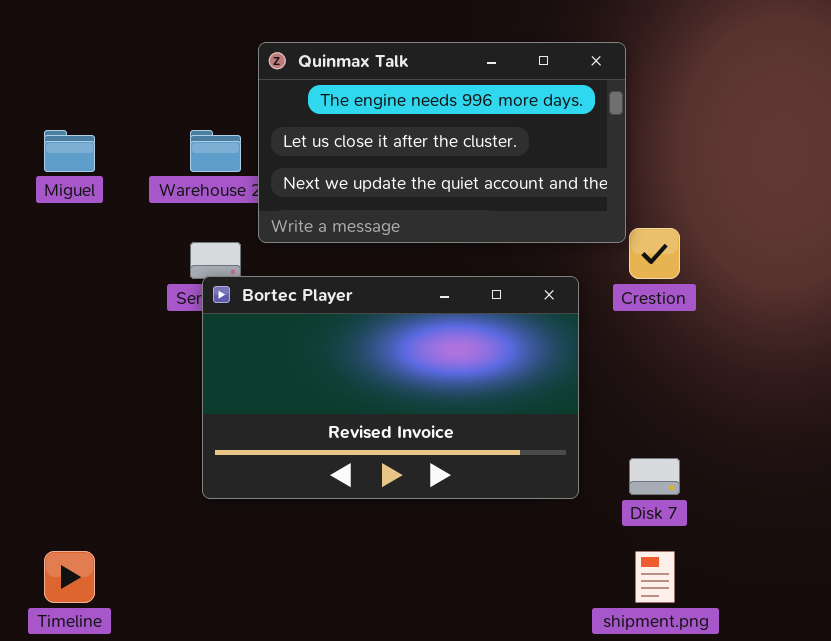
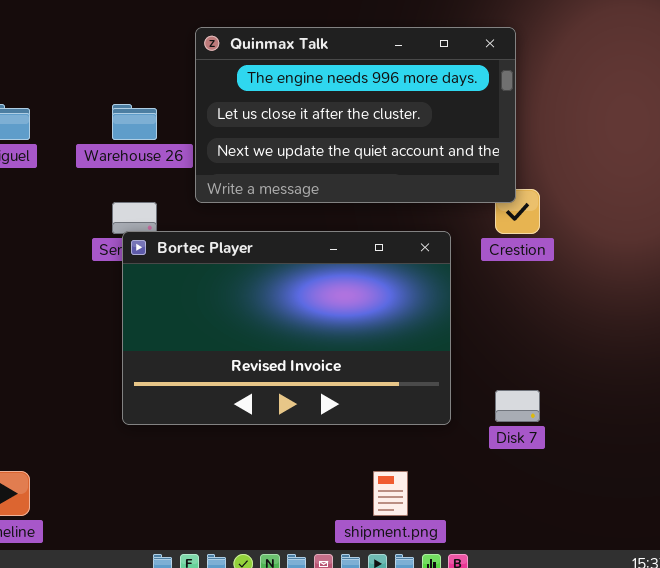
Quinmax Talk: [258,42,626,243] -> [195,27,516,203], moved
shipment.png: [635,551,675,603] -> [373,471,408,516], moved

